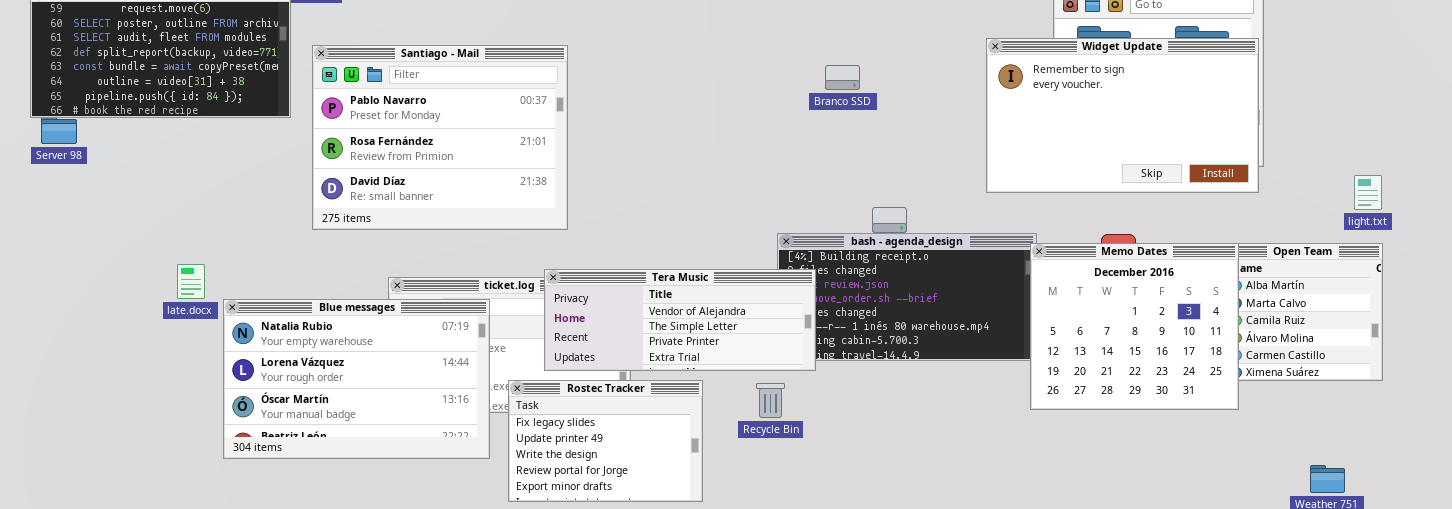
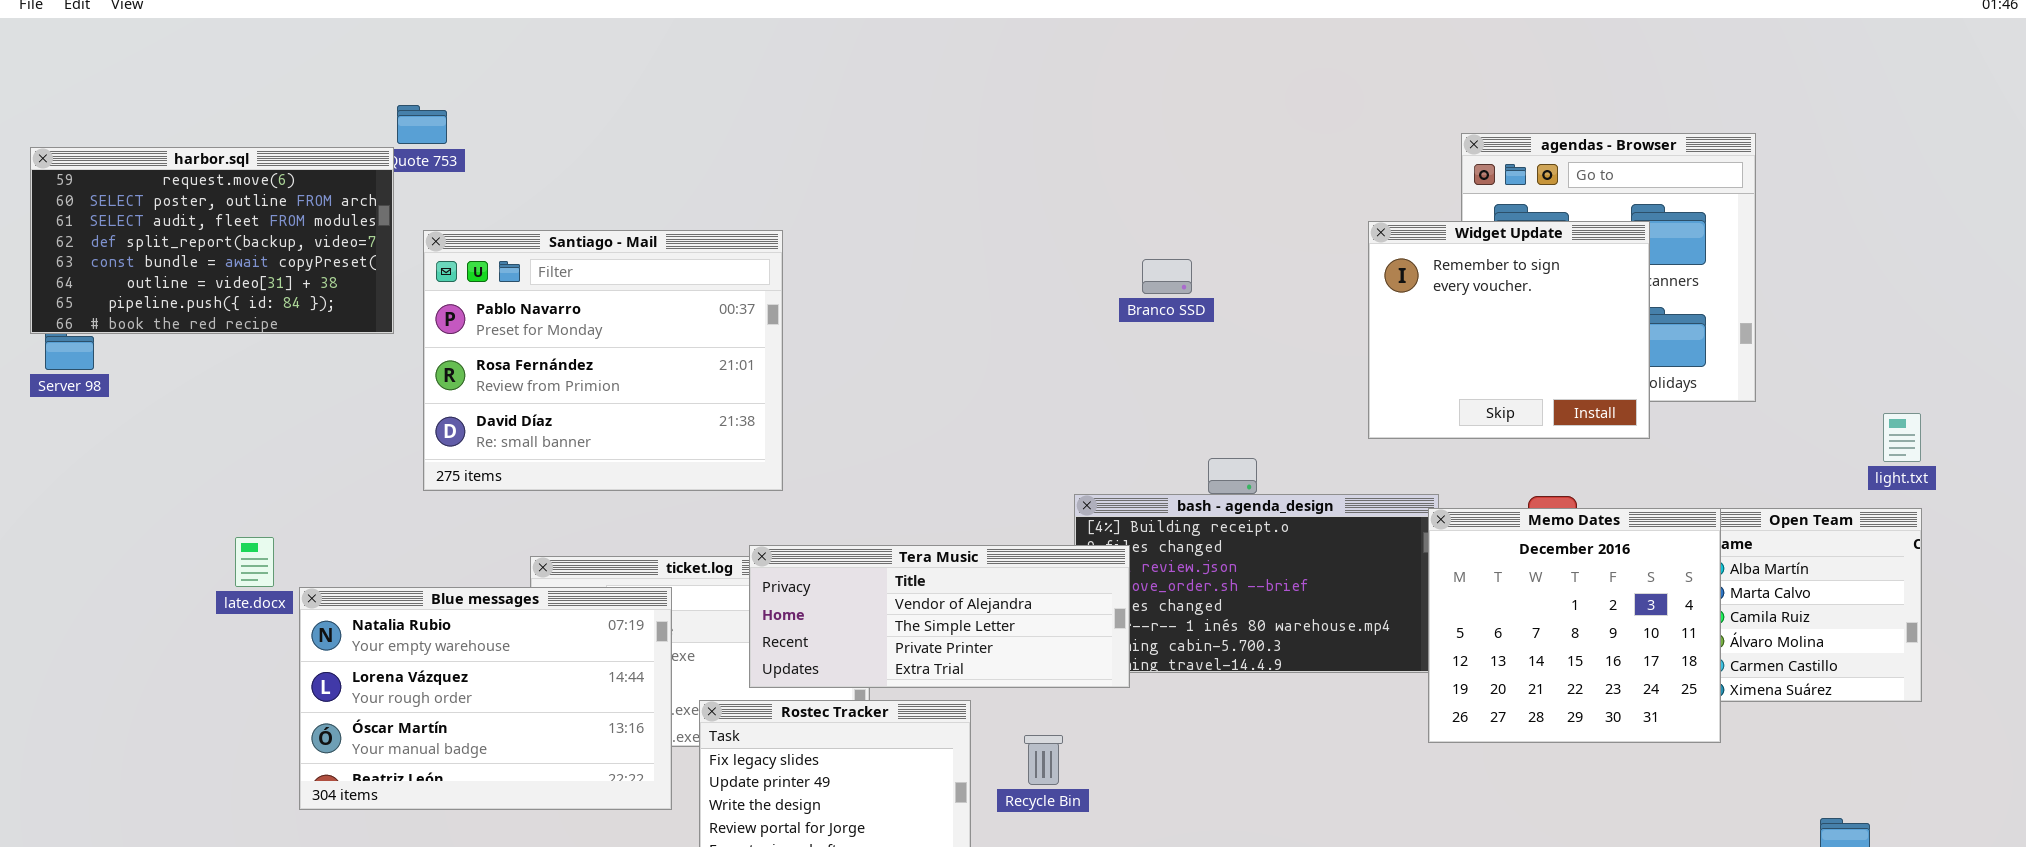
Widget Update: [986,38,1259,193] -> [1368,221,1650,439], resized
Recycle Bin: [756,383,785,418] -> [1024,735,1063,785], moved

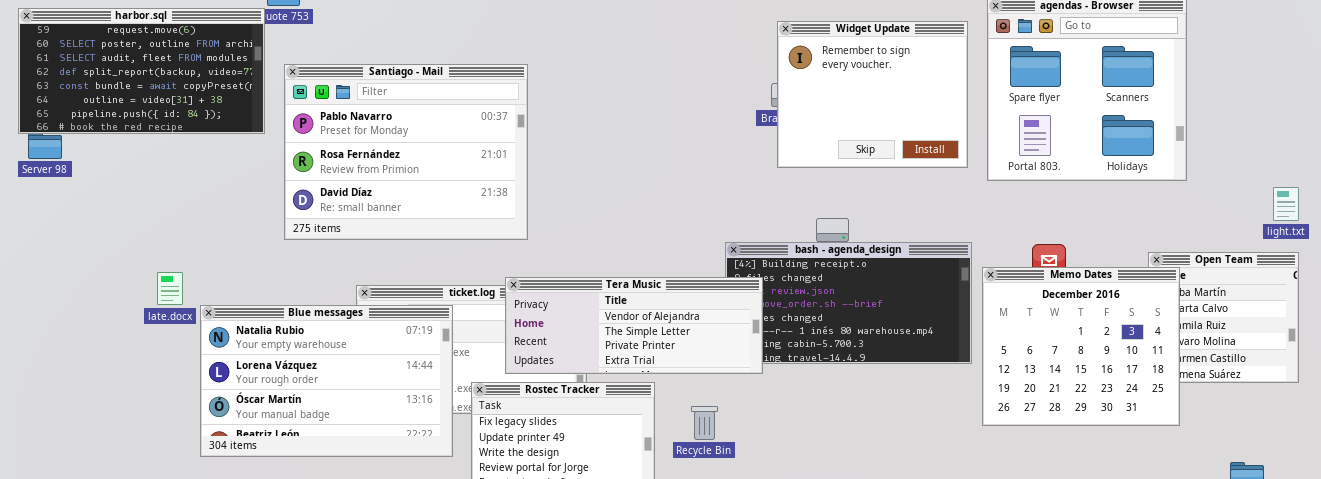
Widget Update: [1368,221,1650,439] -> [777,21,968,168], moved
Memo Dates: [1428,508,1721,743] -> [982,267,1180,426], moved

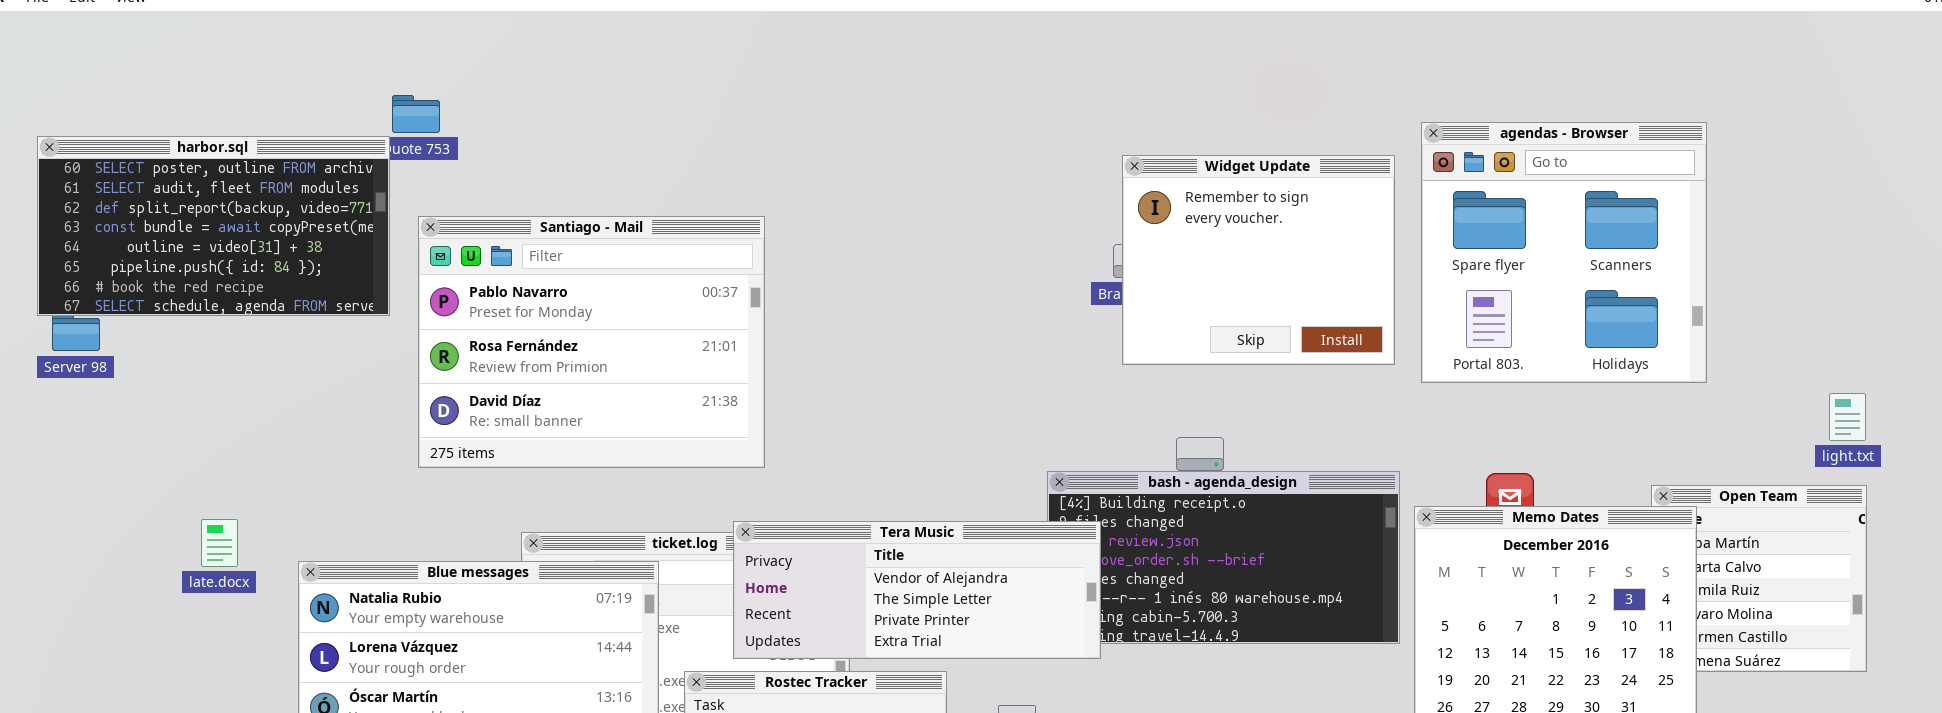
harbor.sql: [18,8,265,134] -> [37,136,390,316], scrolled down 1 row
late.docx: [157,272,183,305] -> [201,519,238,567], moved

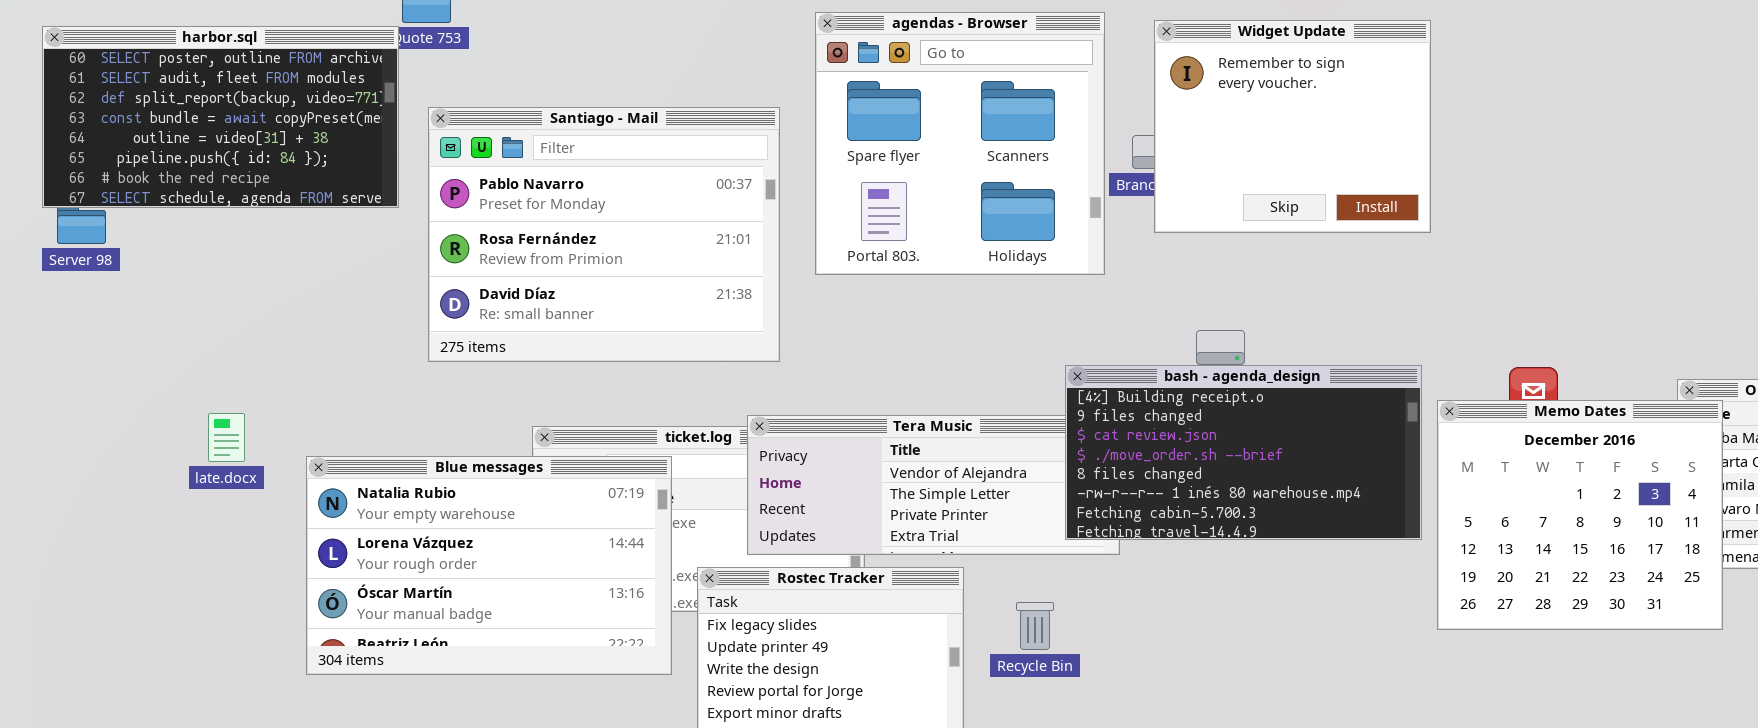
agendas - Browser: [1421,122,1707,383] -> [815,12,1105,275], moved
Widget Update: [1122,155,1395,365] -> [1154,20,1431,233], moved
bash - agenda_design: [1047,471,1400,644] -> [1065,365,1422,540], raised

